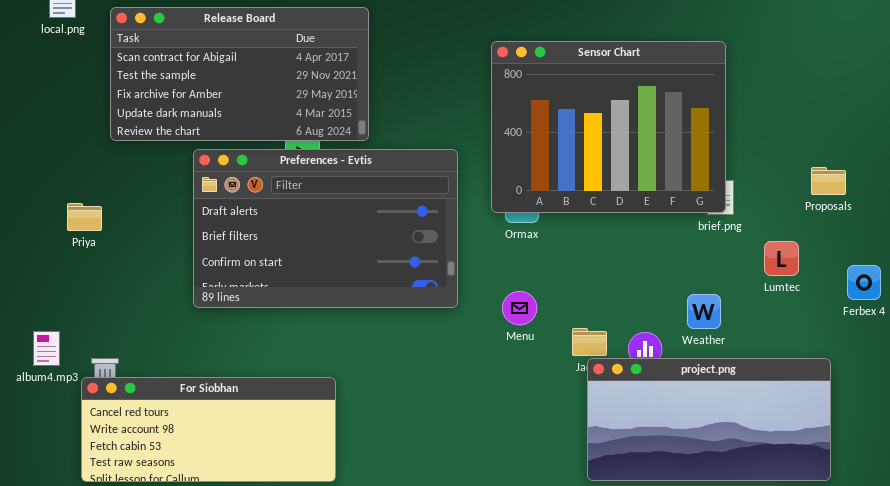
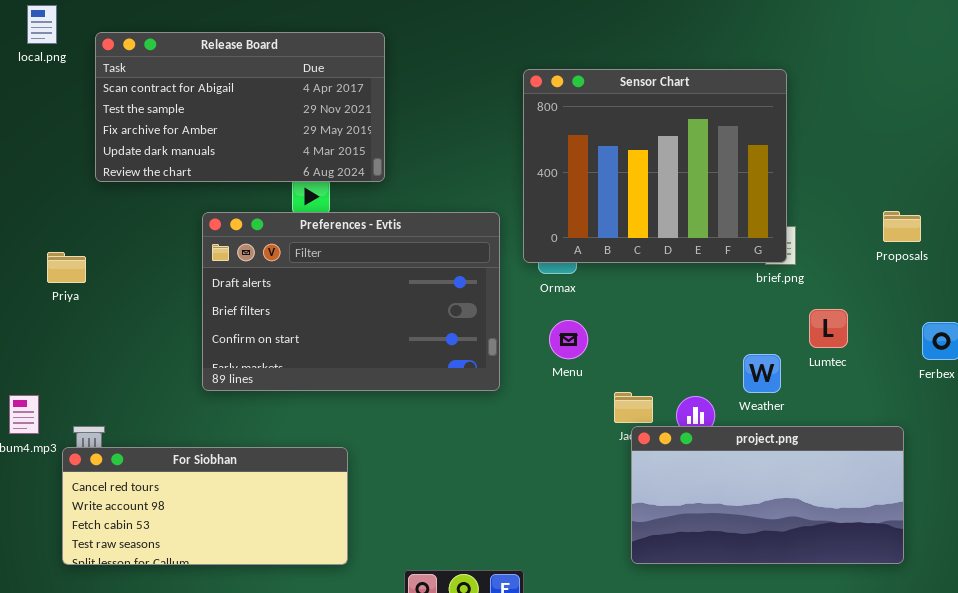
Preferences - Evtis: [193,149,458,308] -> [202,212,500,391], moved
Lumtec: [764,241,799,276] -> [809,309,848,348], moved
Menu: [502,291,537,325] -> [549,320,588,359], moved

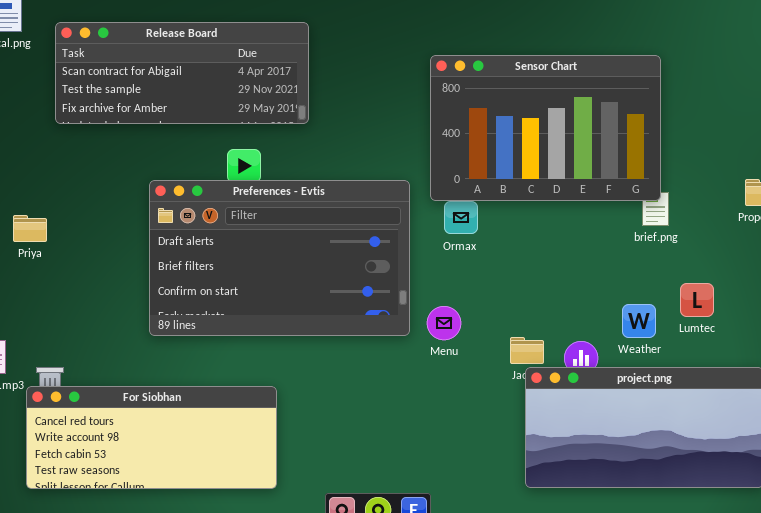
Release Board: [95,32,385,182] -> [55,22,309,124], resized
Sensor Chart: [523,69,787,263] -> [430,55,661,201], resized
Lumtec: [809,309,848,348] -> [680,283,714,317], moved
Menu: [549,320,588,359] -> [427,306,461,340], moved

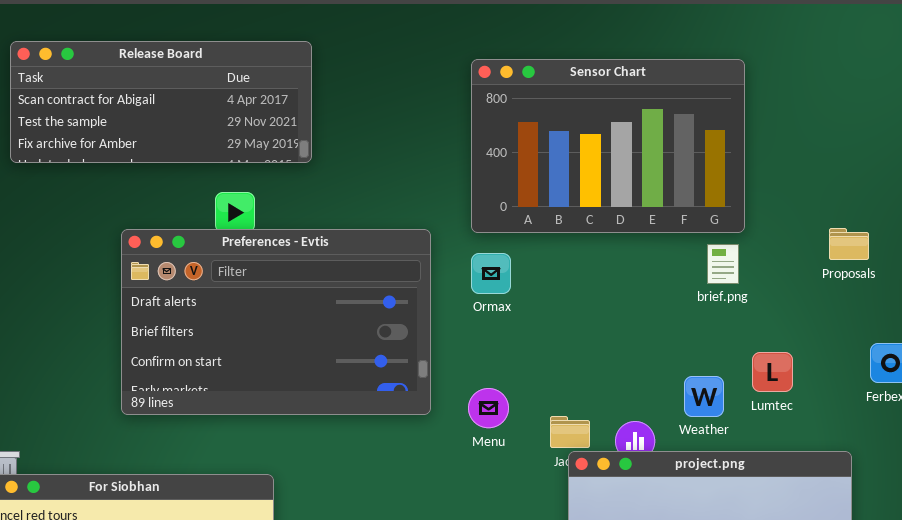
Sensor Chart: [430,55,661,201] -> [471,59,745,233], moved
Menu: [427,306,461,340] -> [468,388,509,428], moved

